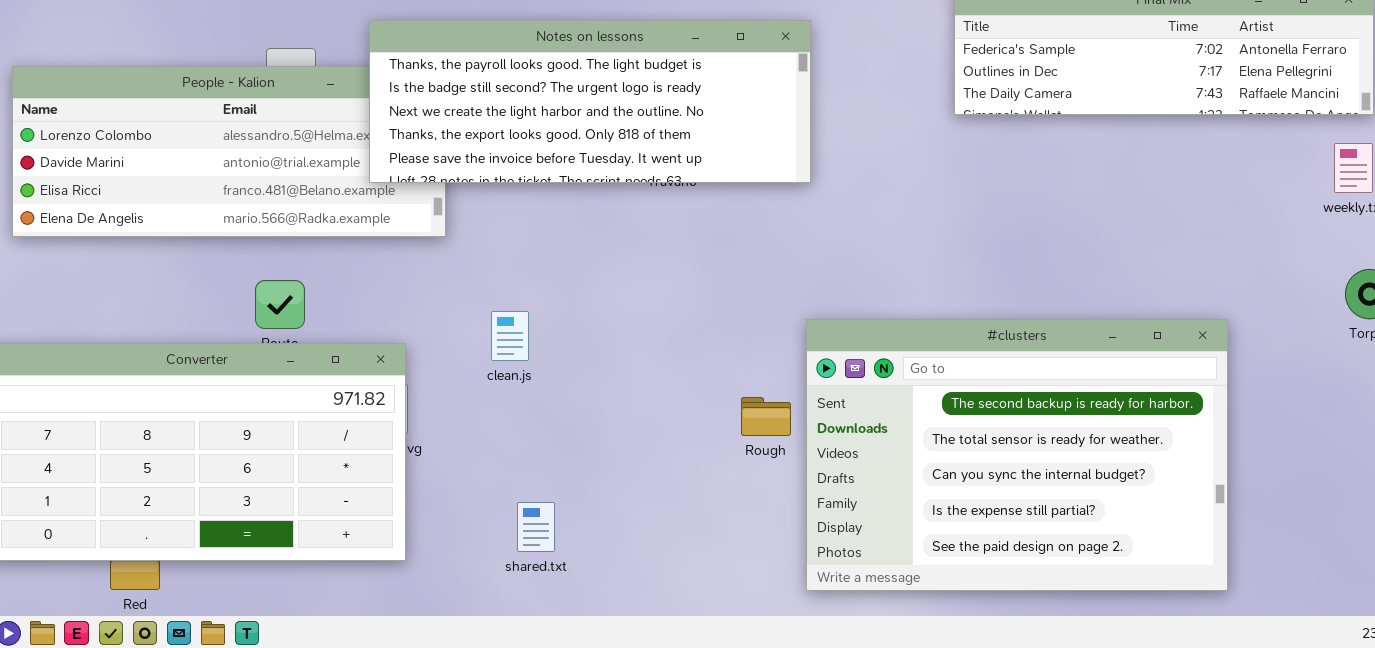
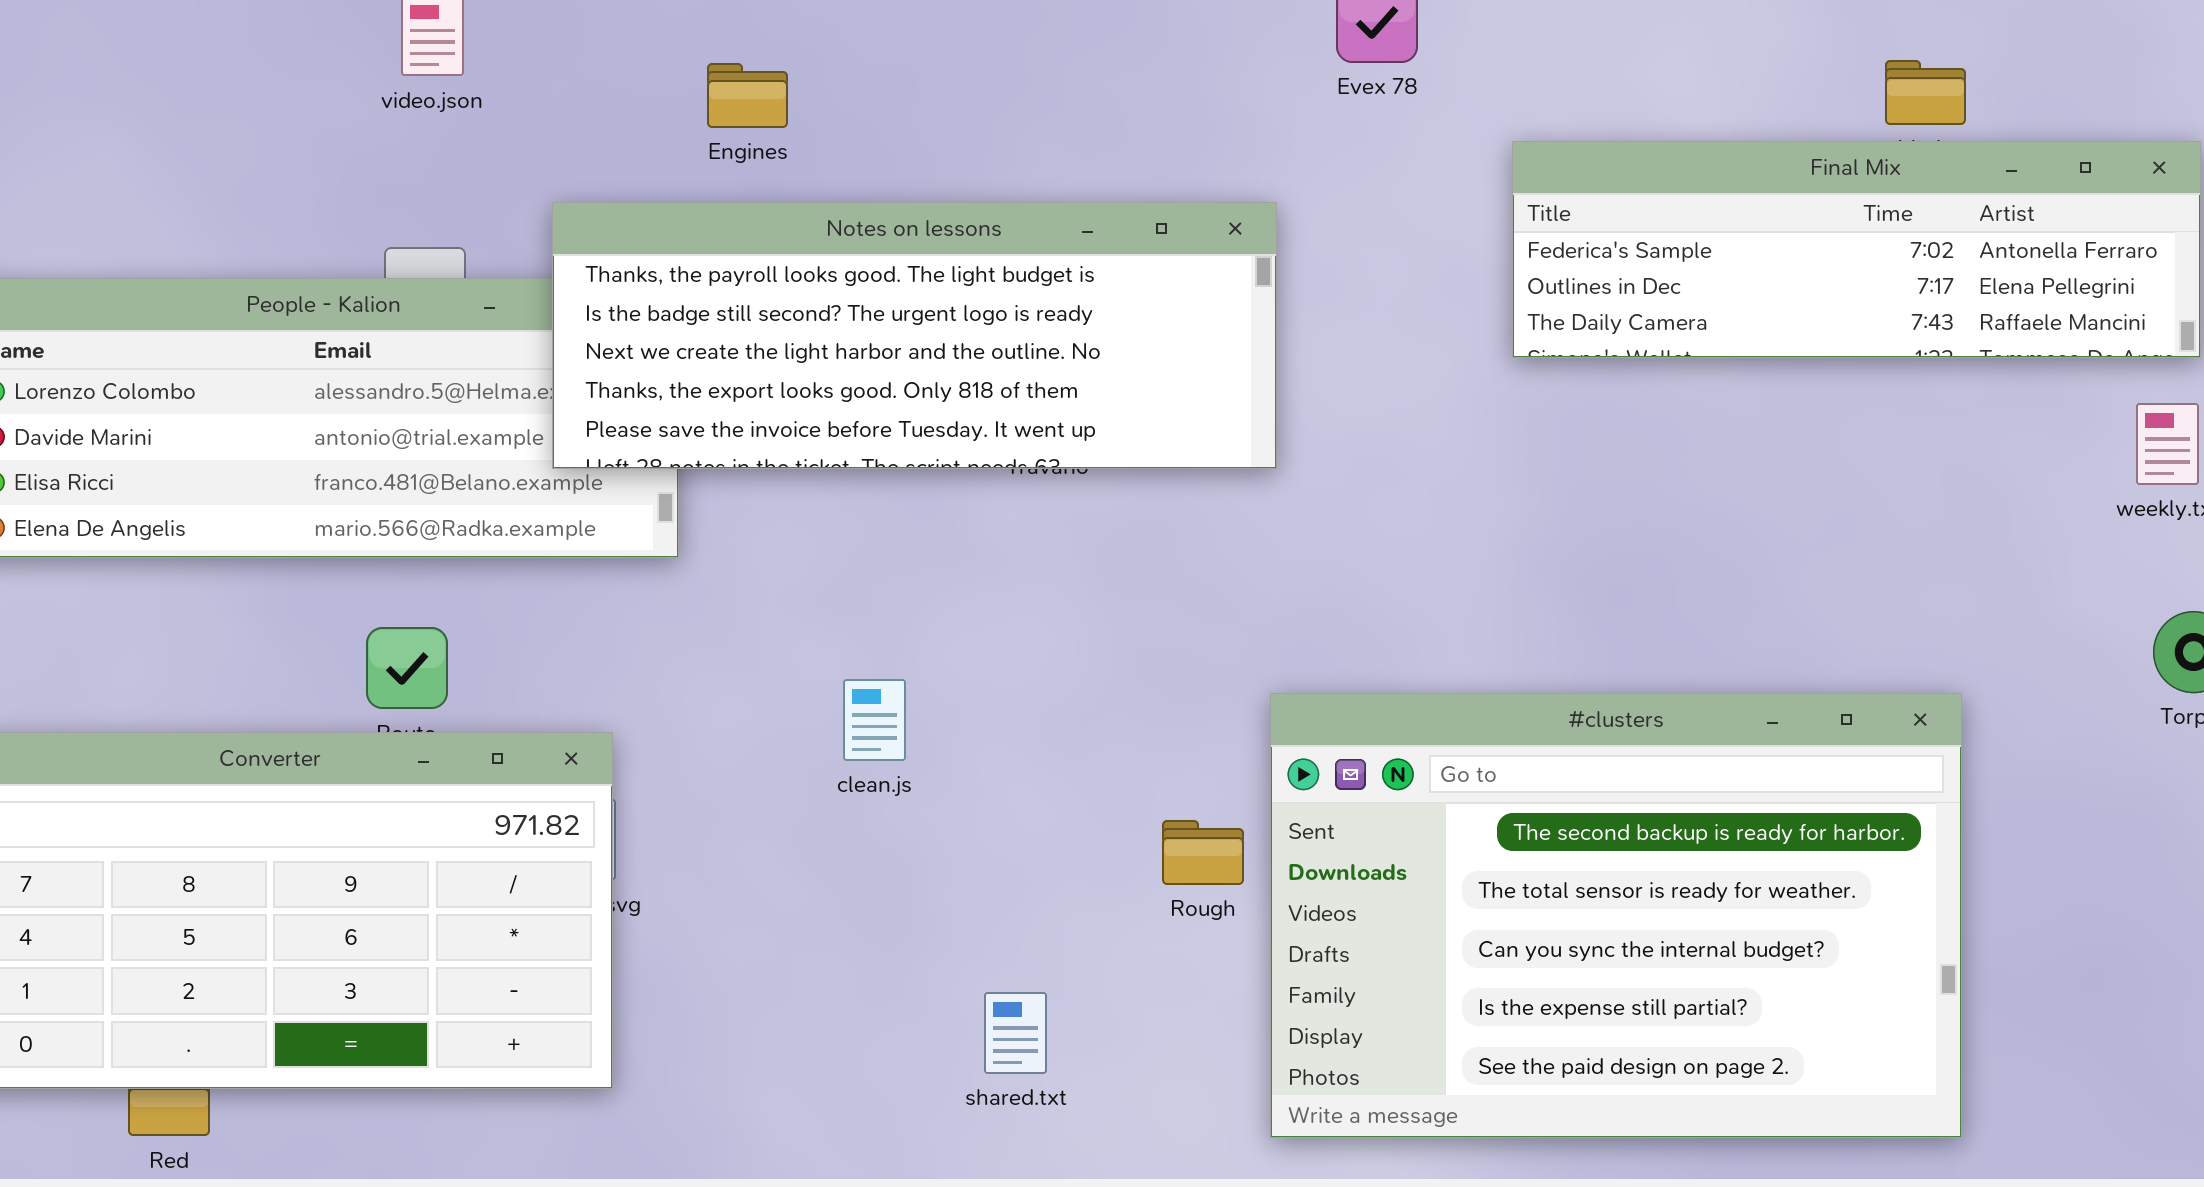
clean.js: [491,311,529,361] -> [843,679,906,761], moved
shared.txt: [517,502,555,552] -> [984,992,1047,1074], moved

